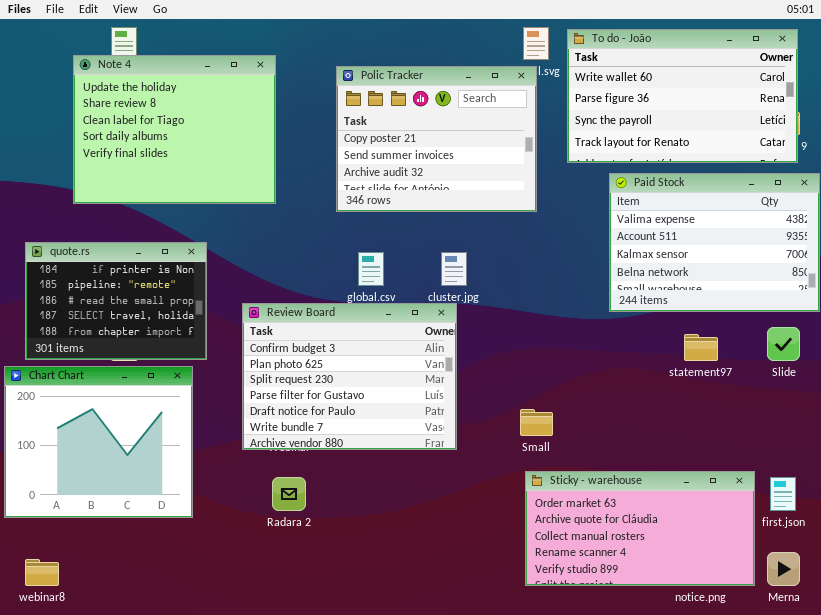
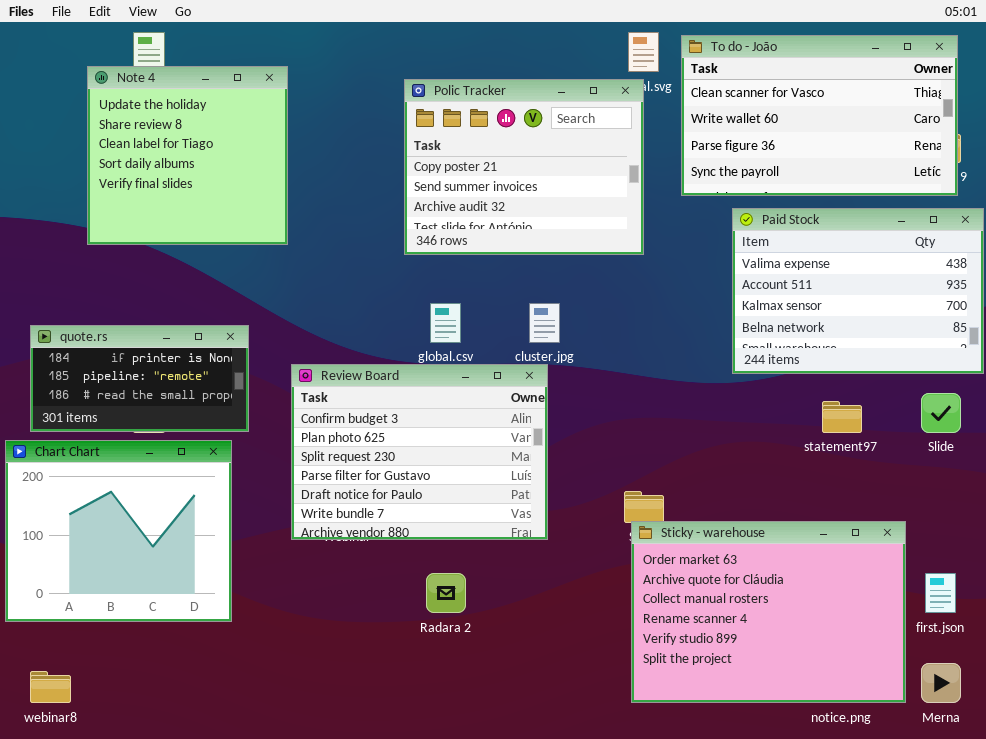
To do - João: [567,29,798,163] -> [681,35,958,196], scrolled up 1 row
Note 4: [73,55,276,204] -> [87,66,288,245], resized
quote.rs: [25,242,207,360] -> [30,325,249,432], resized
Sticky - warehouse: [525,471,755,586] -> [631,521,906,703], resized
Radara 2: [272,477,306,511] -> [426,573,466,613], moved

